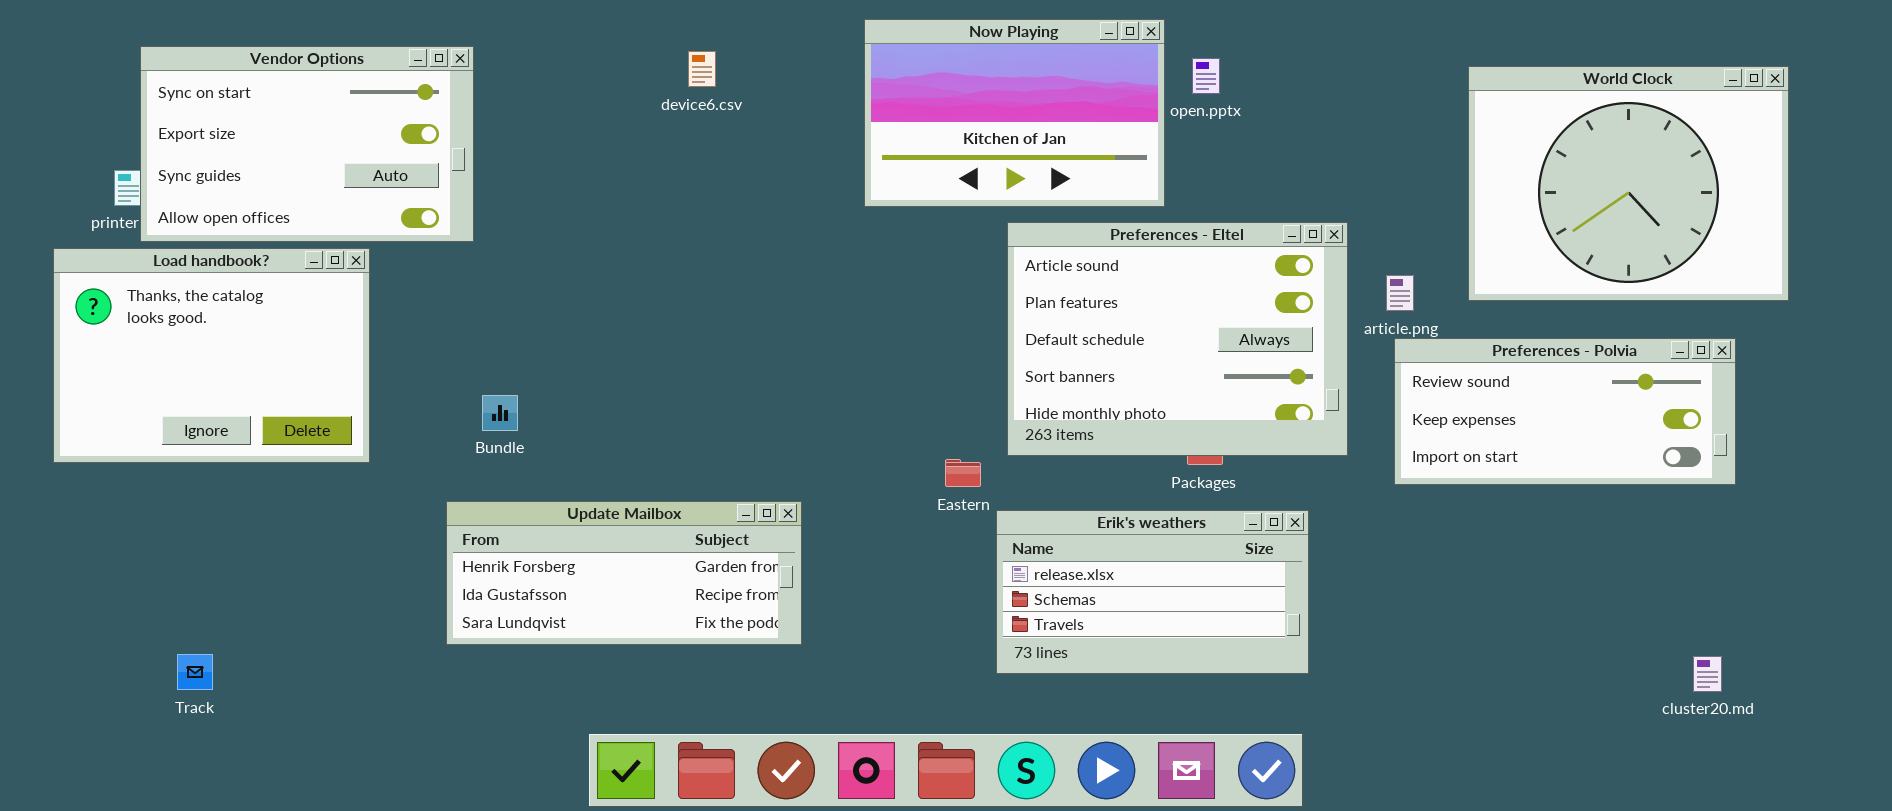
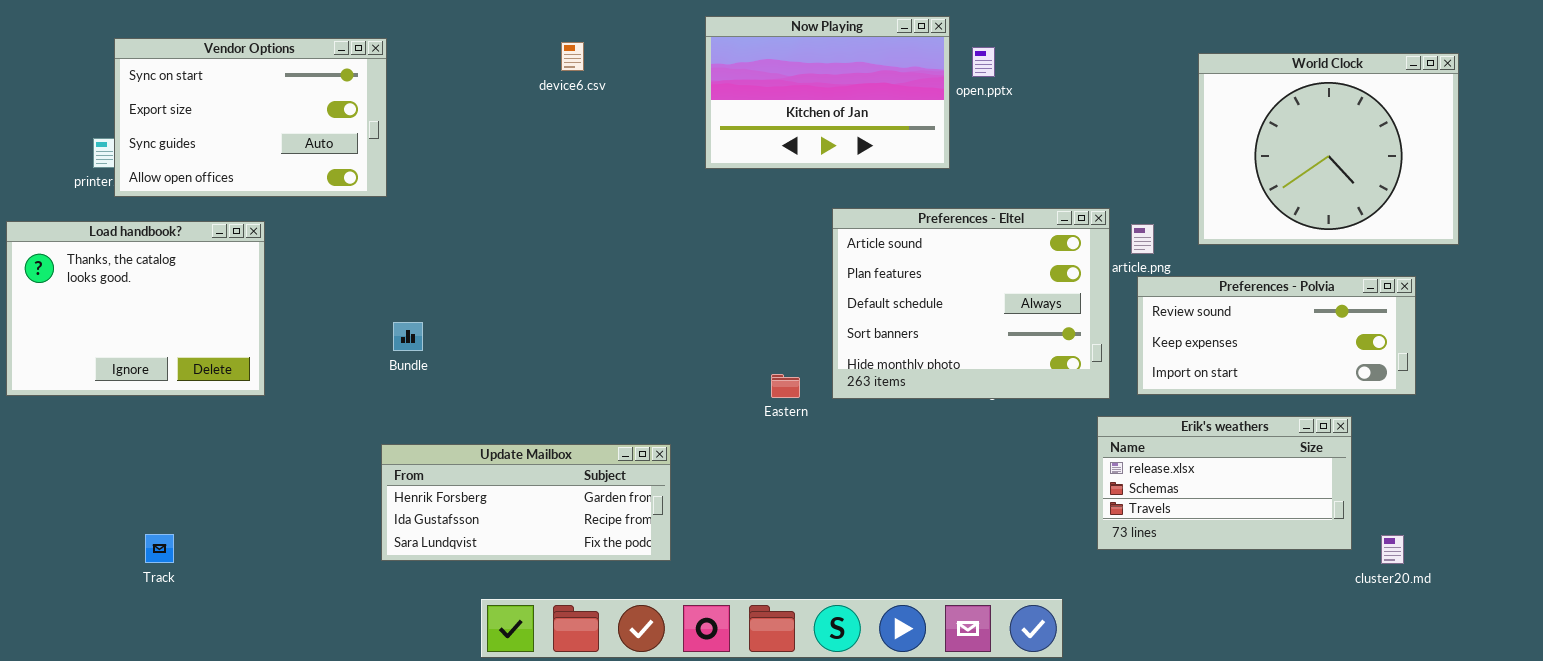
Preferences - Eltel: [1007,222,1348,456] -> [832,208,1110,399], moved
Load handbook?: [53,248,370,463] -> [6,221,265,396], moved
Update Mailbox: [446,501,802,645] -> [381,444,671,561], moved
Erik's weathers: [996,510,1309,674] -> [1097,416,1352,550], moved

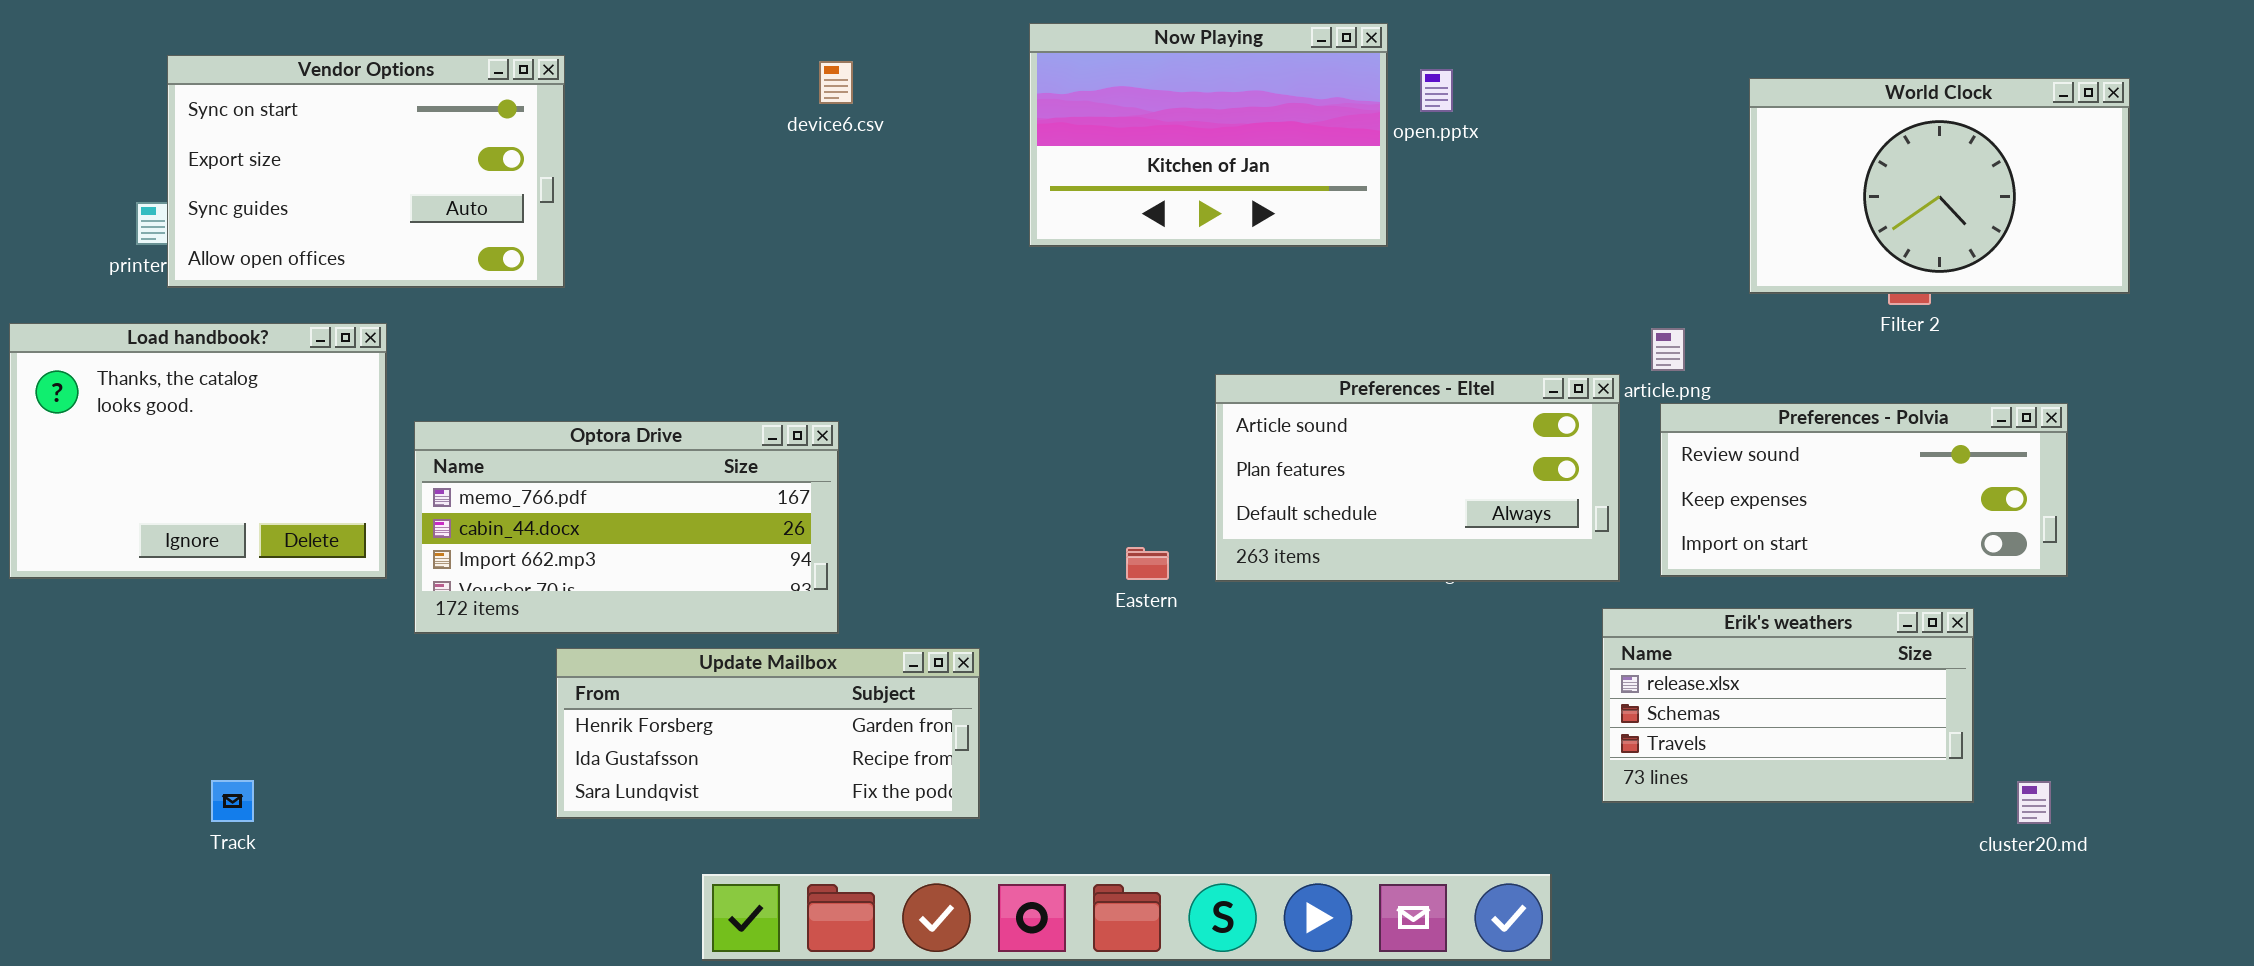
World Clock: [1198,53,1459,245] -> [1749,78,2130,294], resized
Preferences - Eltel: [832,208,1110,399] -> [1215,374,1620,582], resized
Optora Drive: none -> [414,421,839,634], opened

